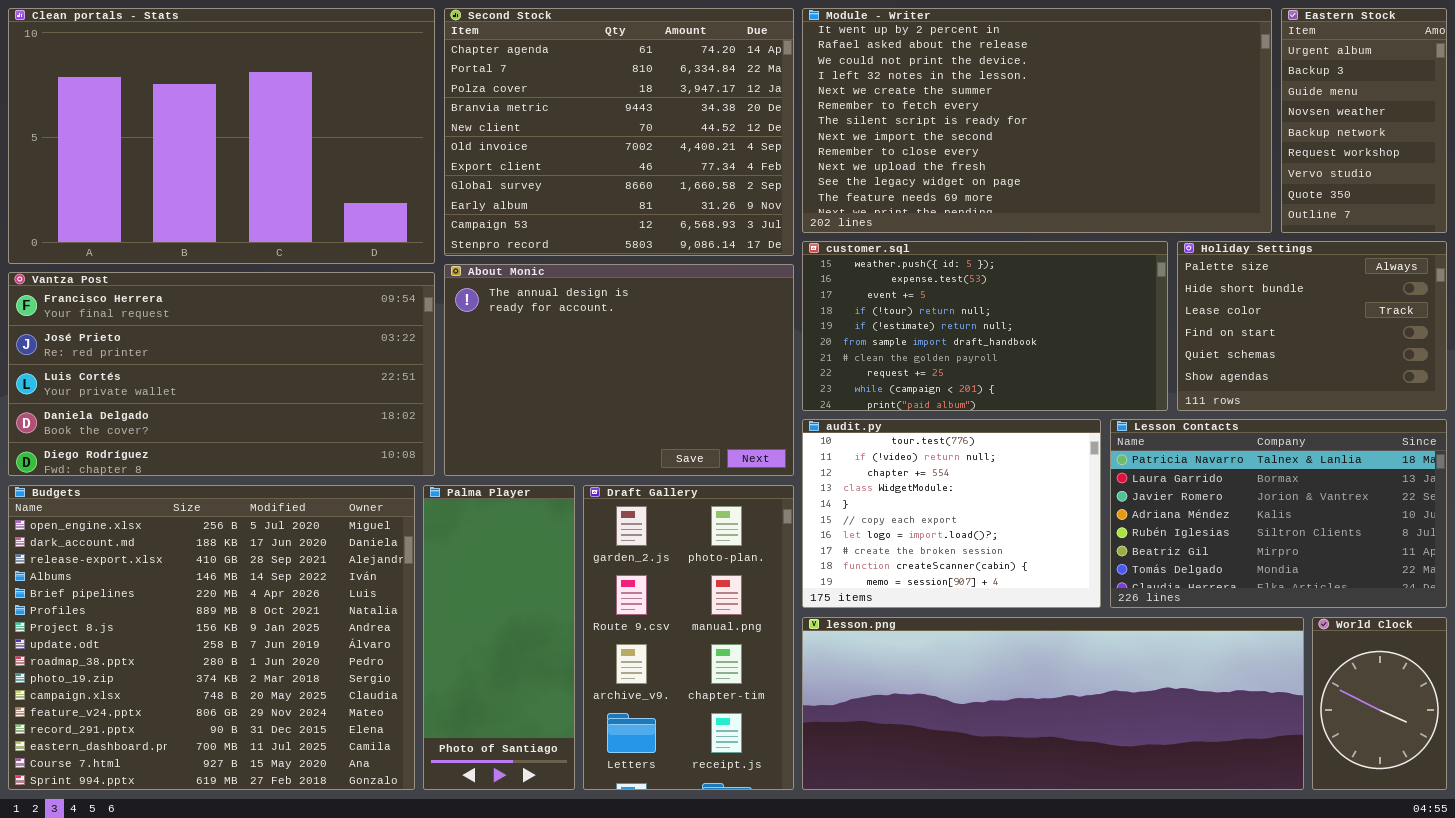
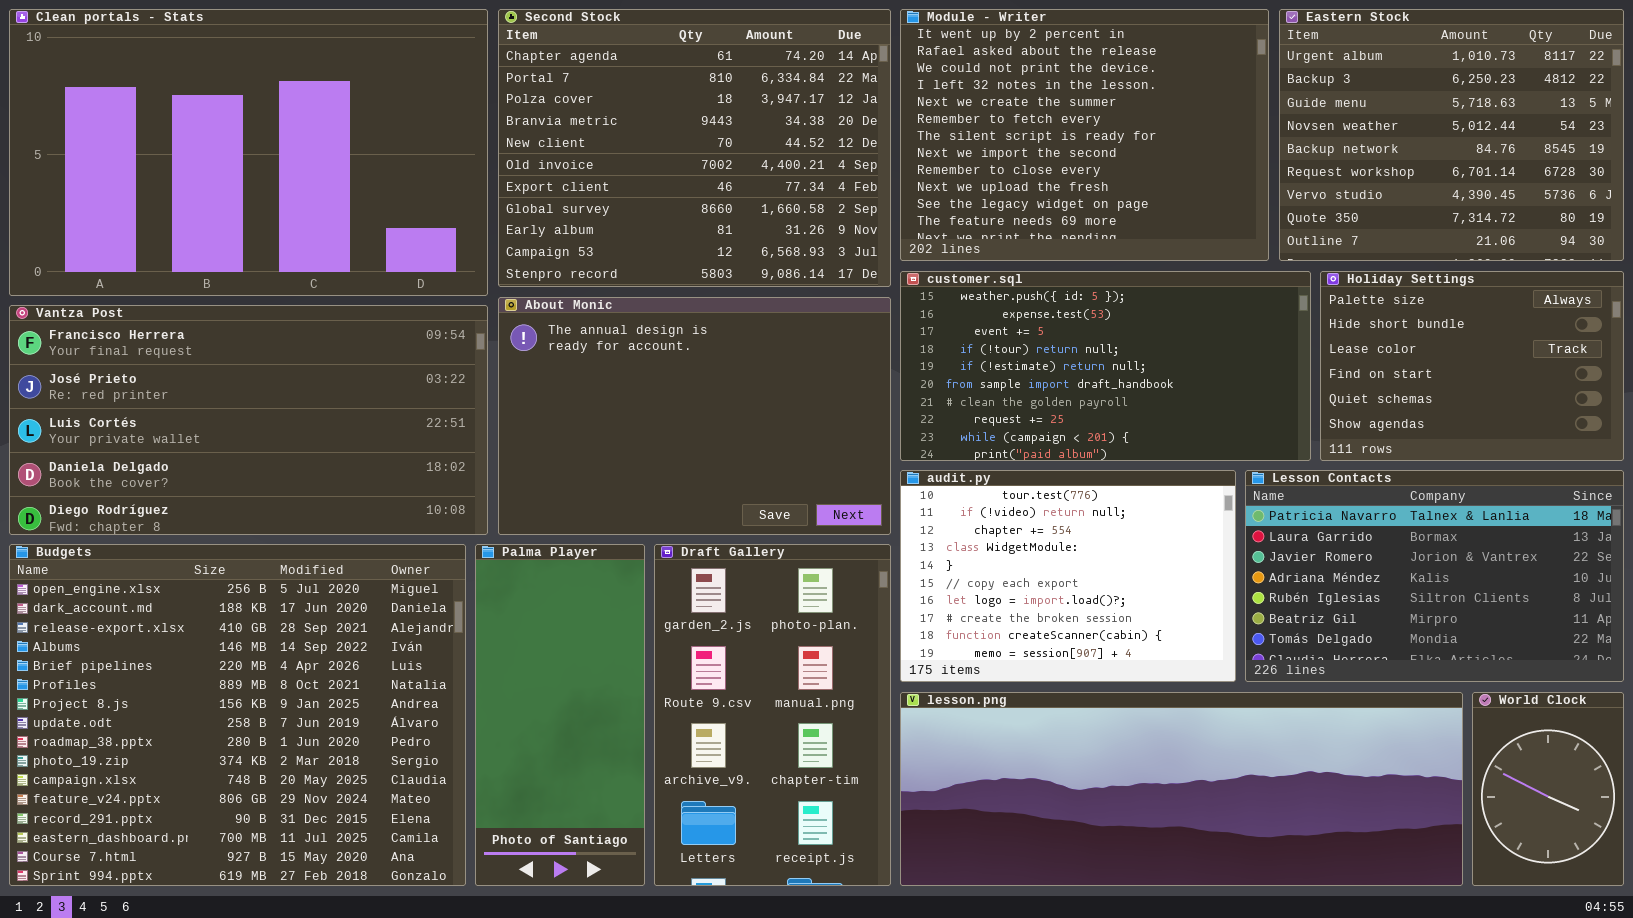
Module - Writer: [802,8,1272,233] -> [900,9,1269,261], resized
Eastern Stock: [1281,8,1447,233] -> [1279,9,1624,261], resized

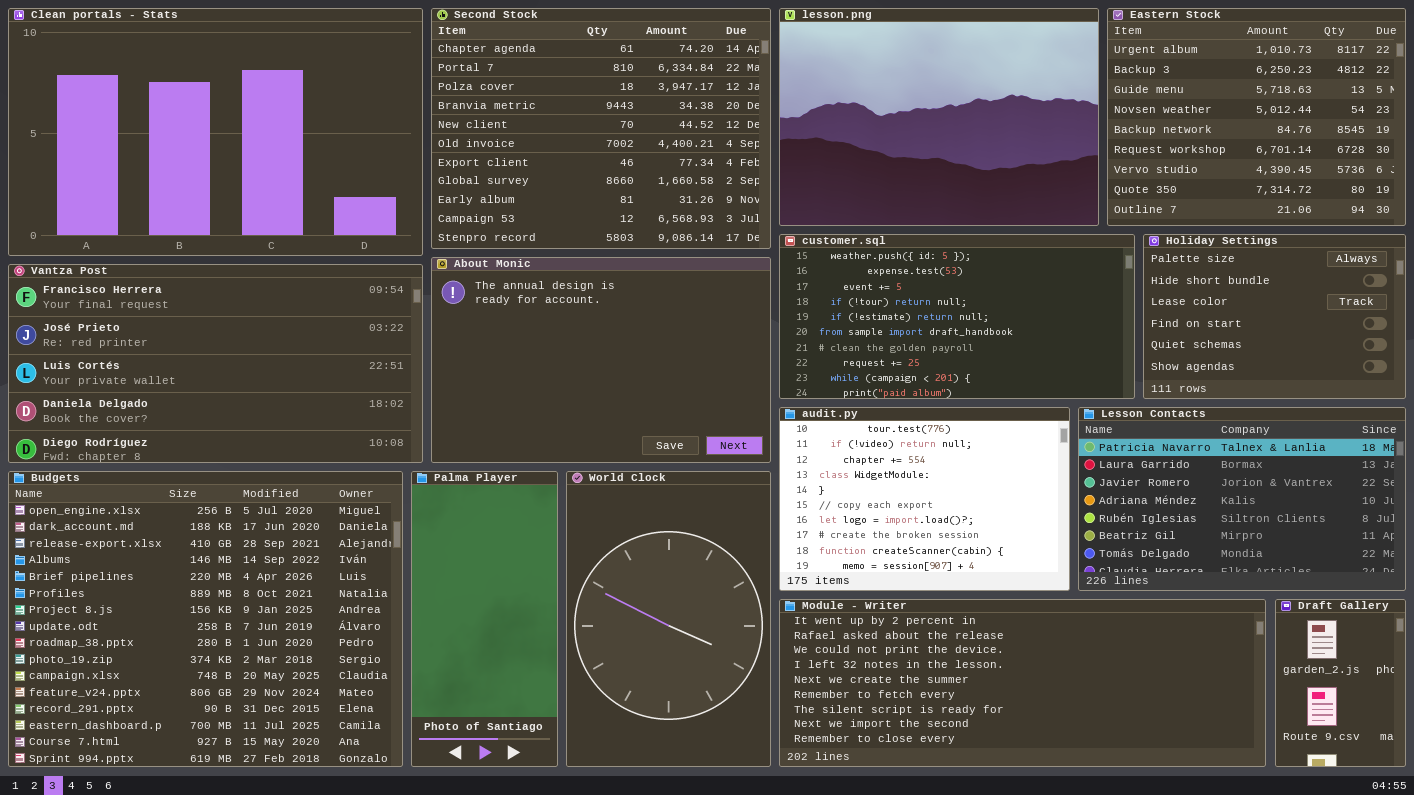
Module - Writer: [900,9,1269,261] -> [779,599,1266,767], moved, resized
Draft Gallery: [654,544,891,886] -> [1275,599,1406,767], moved, resized
lesson.png: [900,692,1463,886] -> [779,8,1099,226], moved, resized
World Clock: [1472,692,1624,886] -> [566,471,771,767], moved, resized

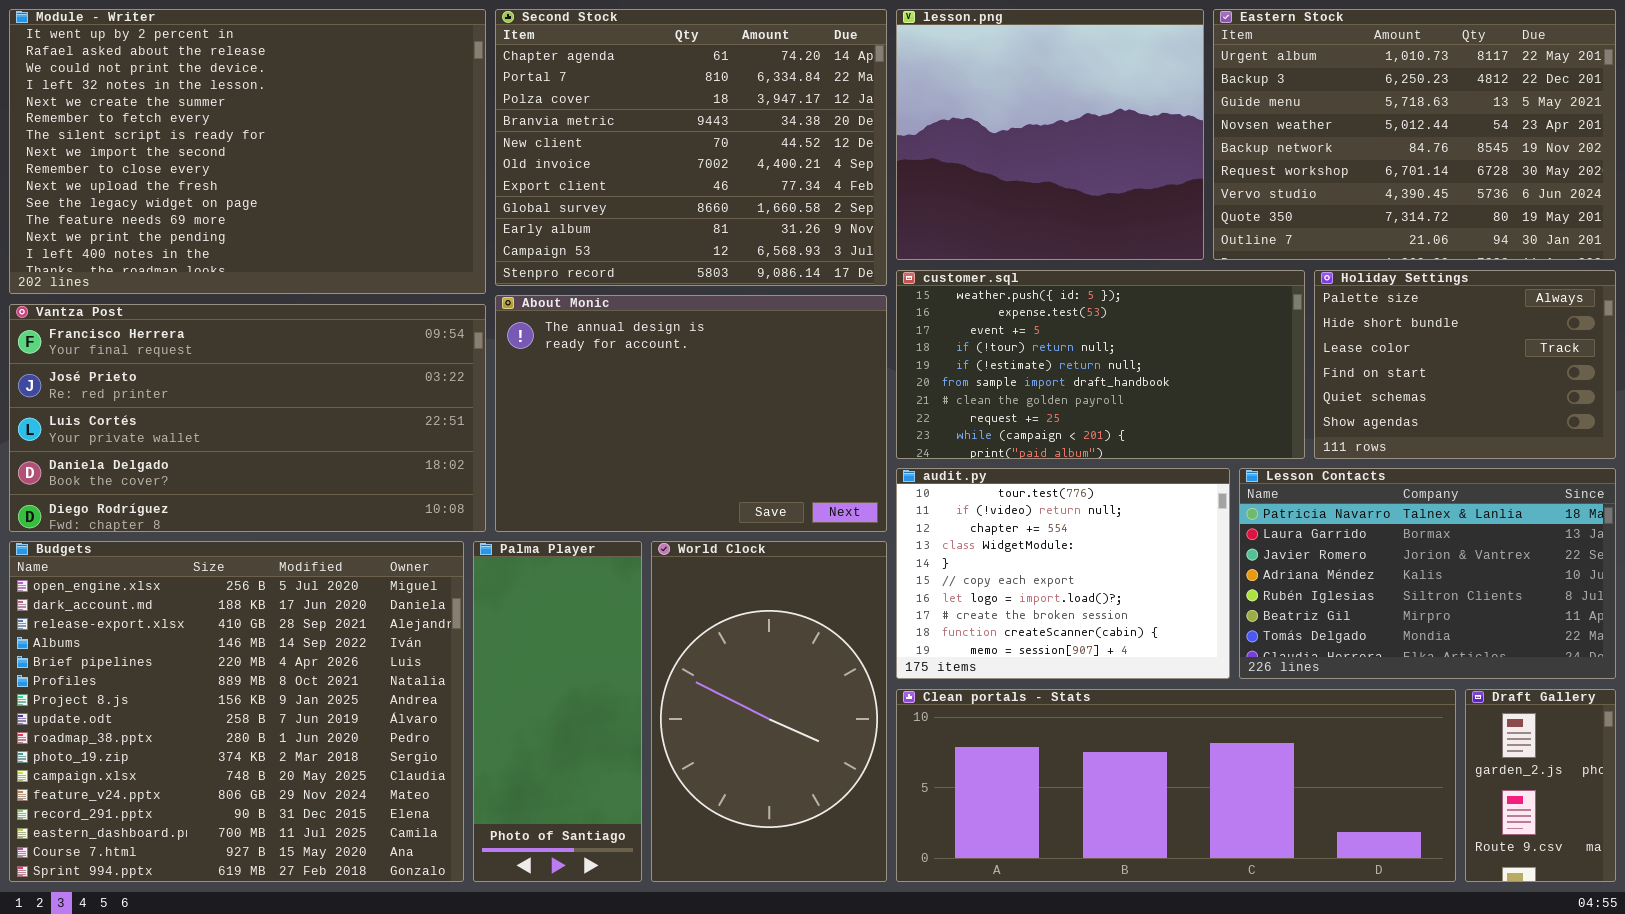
Clean portals - Stats: [8,8,423,256] -> [896,689,1456,882], moved, resized
lesson.png: [779,8,1099,226] -> [896,9,1204,260], resized
Eastern Stock: [1107,8,1406,226] -> [1213,9,1616,260], resized
Module - Writer: [779,599,1266,767] -> [9,9,486,294], moved, resized

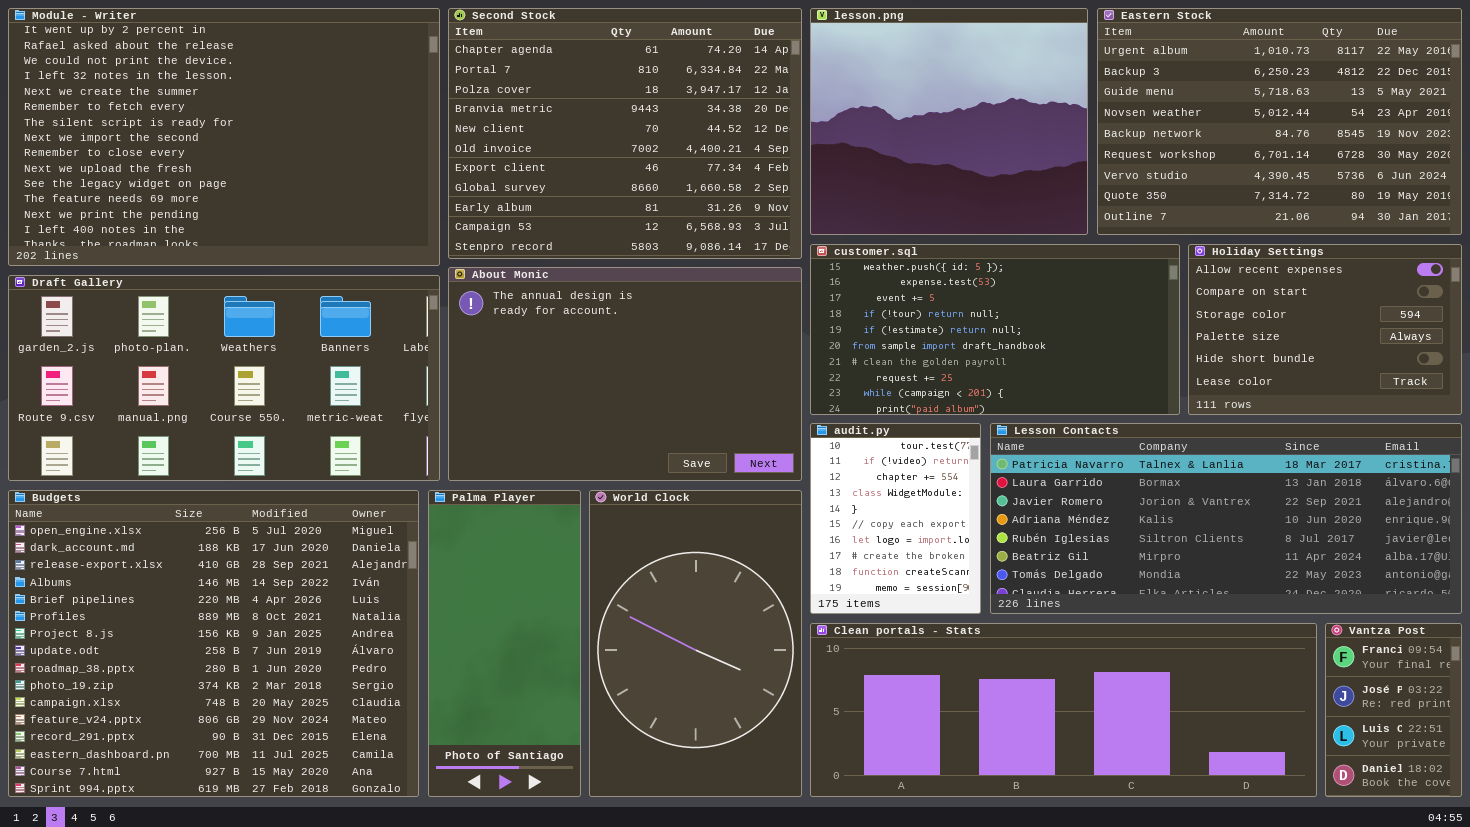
Holiday Settings: [1314,270,1616,459] -> [1188,244,1462,415], scrolled up 3 rows
Vantza Post: [9,304,486,532] -> [1325,623,1462,797], moved, resized
audit.py: [896,468,1230,679] -> [810,423,981,614], resized
Lesson Contacts: [1239,468,1616,679] -> [990,423,1462,614], resized
Draft Gallery: [1465,689,1616,882] -> [8,275,440,481], moved, resized

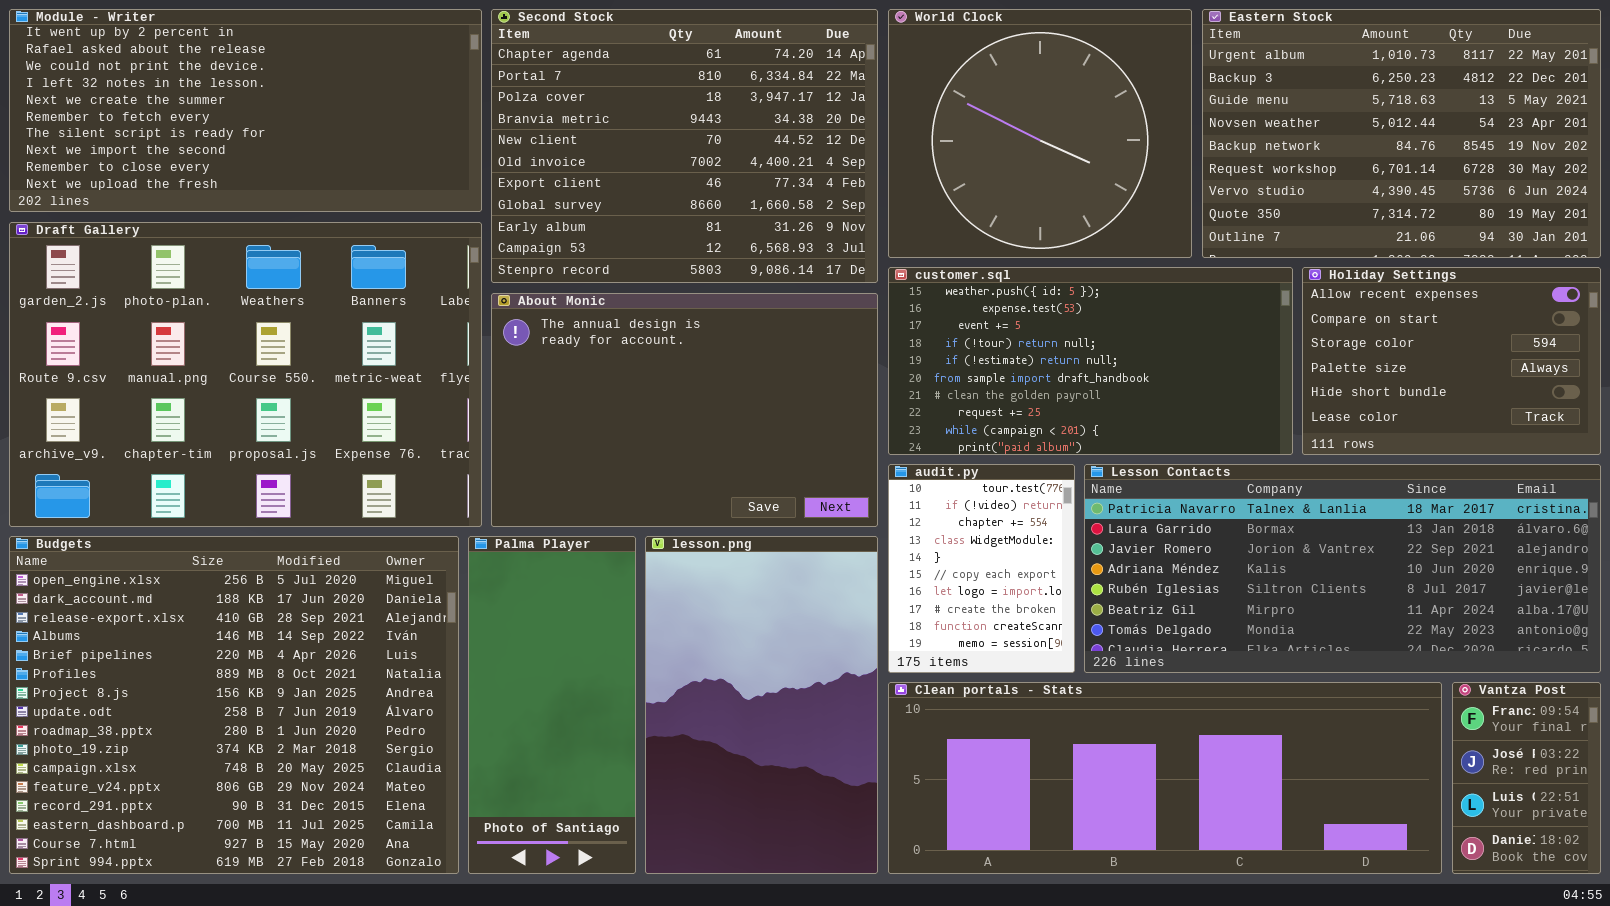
Module - Writer: [8,8,440,266] -> [9,9,482,212], resized
lesson.png: [810,8,1088,235] -> [645,536,878,874], moved, resized
Draft Gallery: [8,275,440,481] -> [9,222,482,527], resized
World Clock: [589,490,802,797] -> [888,9,1192,258], moved, resized

